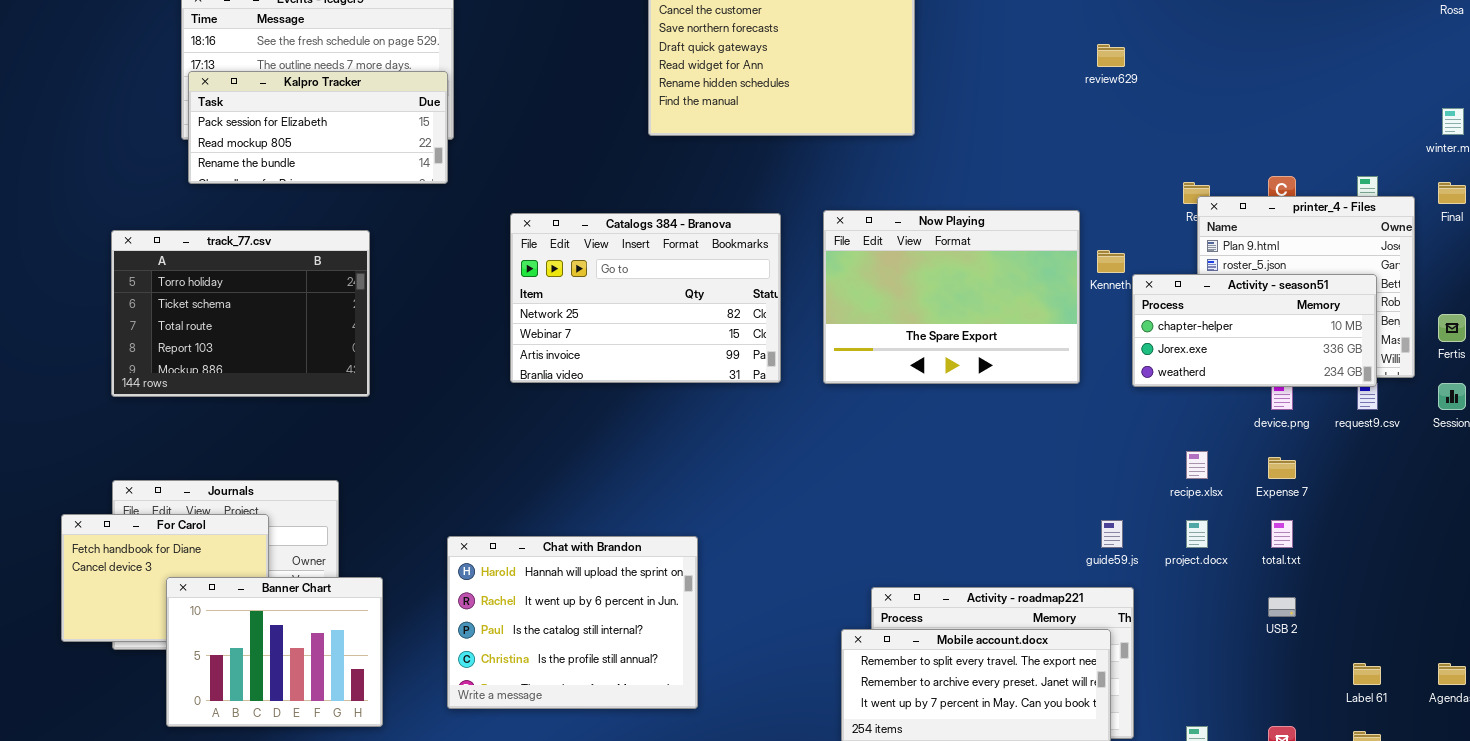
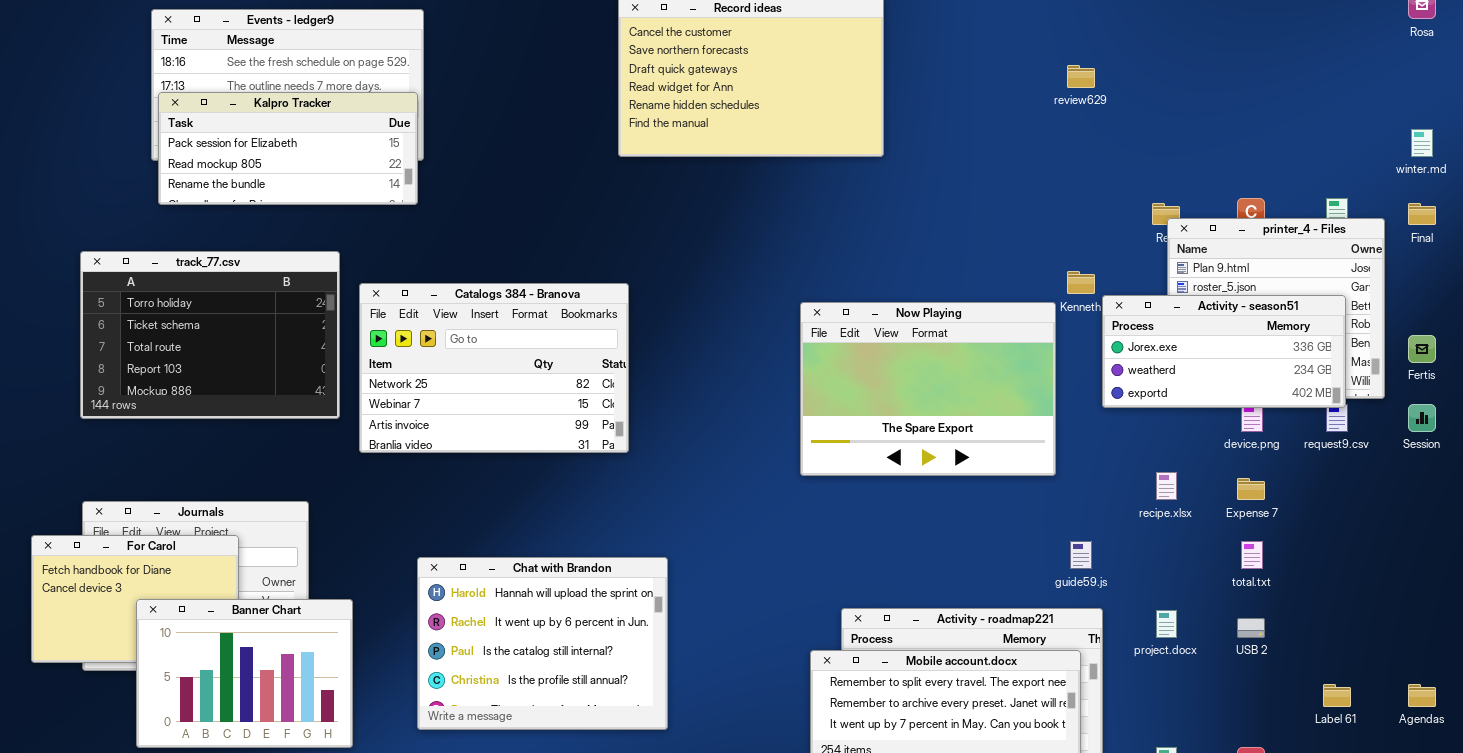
Now Playing: [823,210,1080,384] -> [800,302,1056,476], moved
Catalogs 384 - Branova: [510,213,781,383] -> [359,283,629,453], moved
Activity - season51: [1132,274,1377,387] -> [1102,295,1346,408], scrolled down 1 row
project.docx: [1186,520,1208,548] -> [1156,610,1177,638], moved

